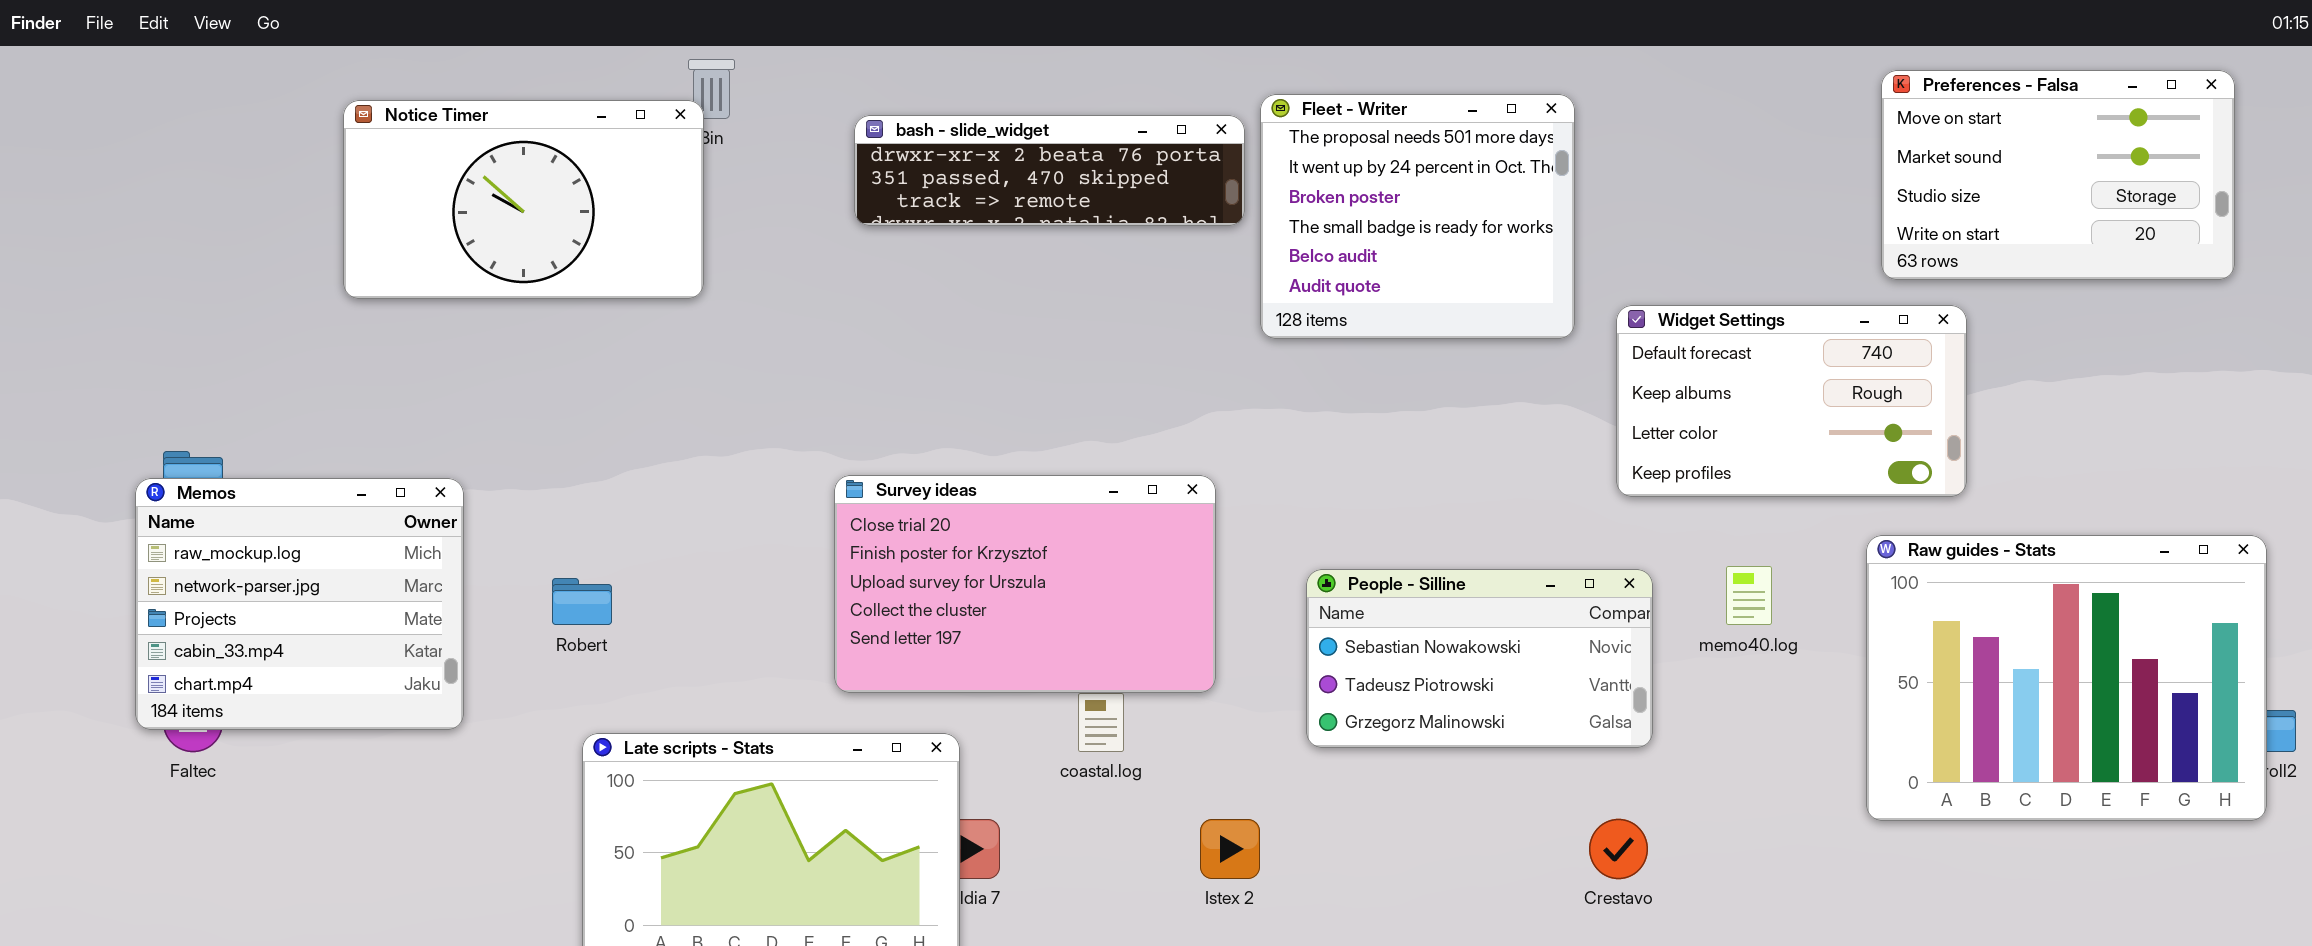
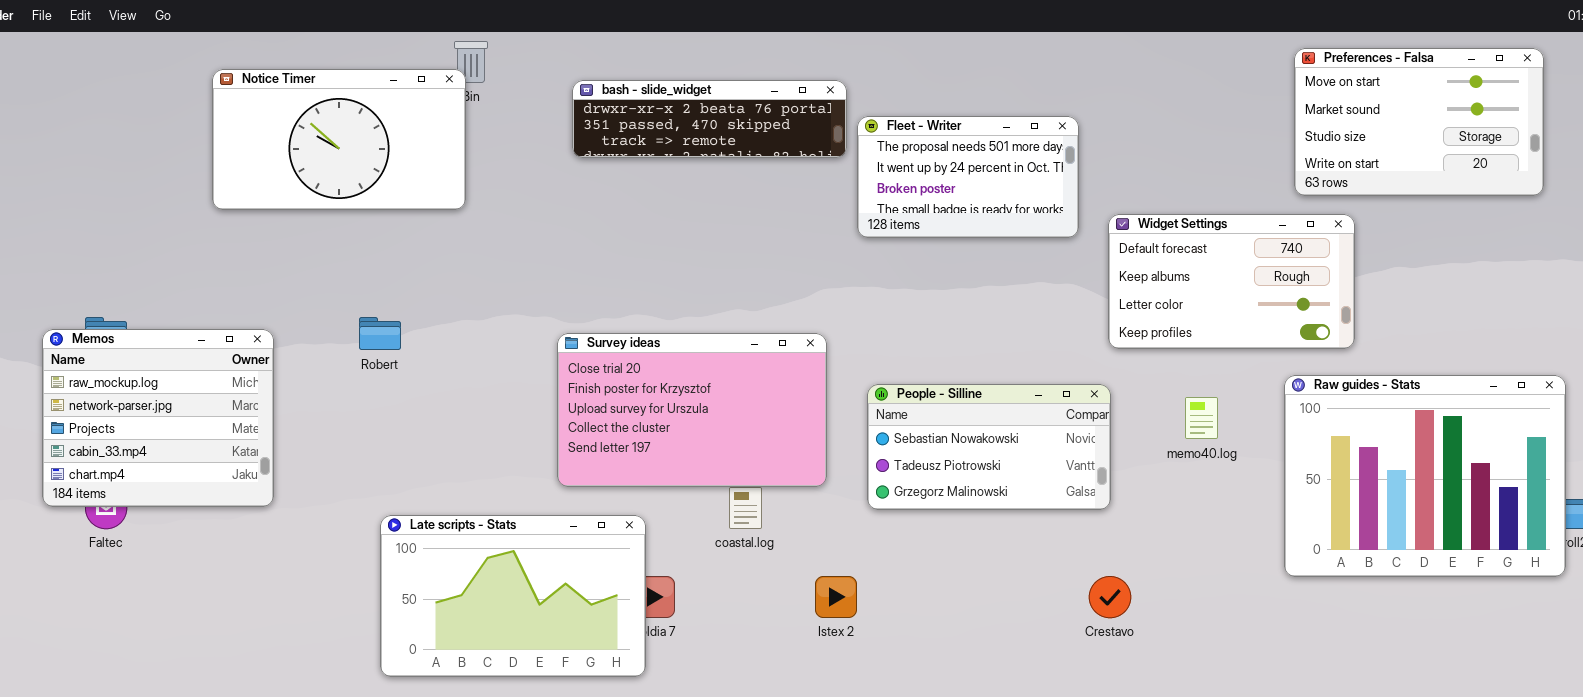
Fleet - Writer: [1260,94,1575,339] -> [857,116,1079,238], resized
Memos: [135,478,464,730] -> [42,329,274,507], moved
People - Silline: [1306,569,1653,748] -> [867,384,1111,510], moved
Robert: [552,578,612,625] -> [359,317,401,350], moved

